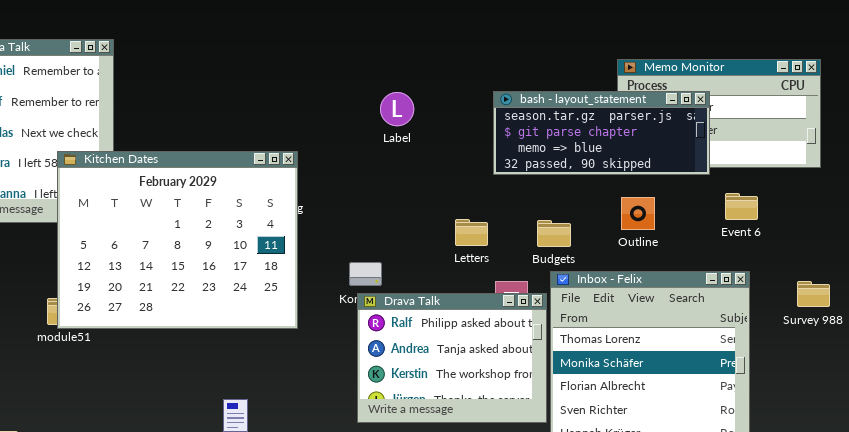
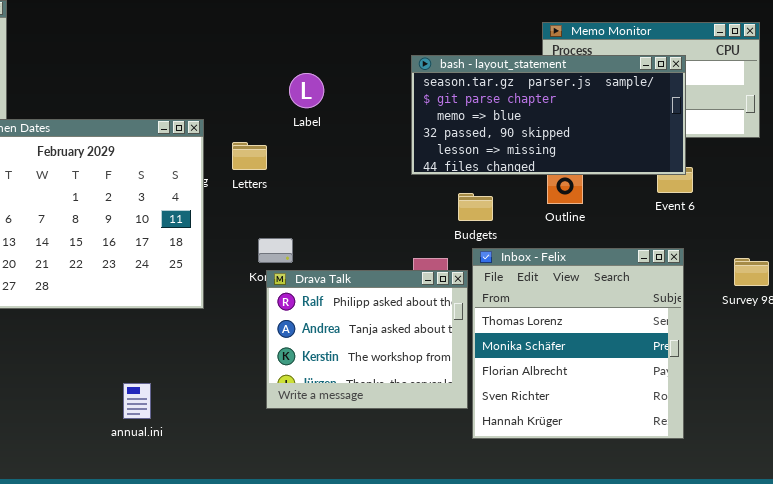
bash - layout_statement: [493,91,710,175] -> [411,55,686,175], resized
Label: [380,92,414,126] -> [289,73,324,108], moved
Letters: [455,219,488,246] -> [232,142,267,170], moved

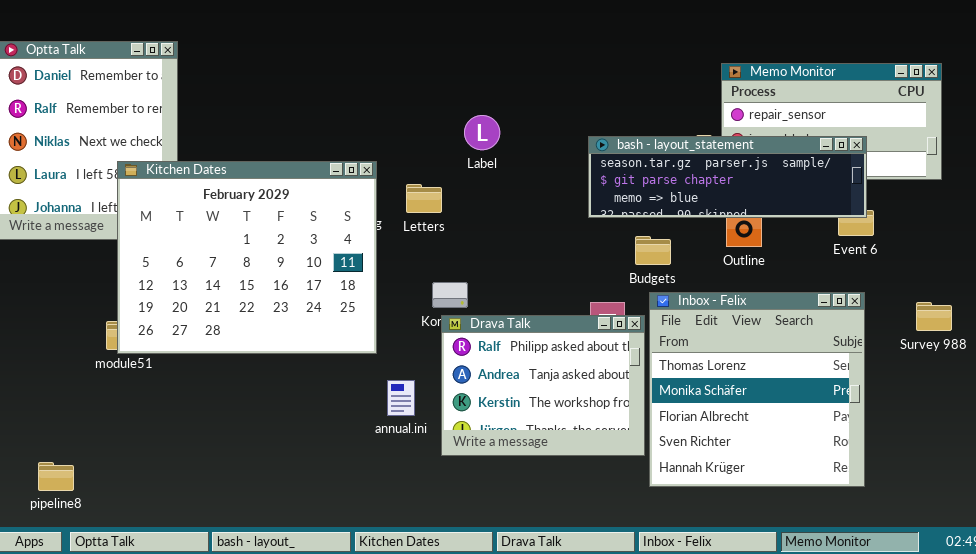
bash - layout_statement: [411,55,686,175] -> [588,136,867,218], resized
annual.ini: [123,383,151,419] -> [387,380,415,416], moved

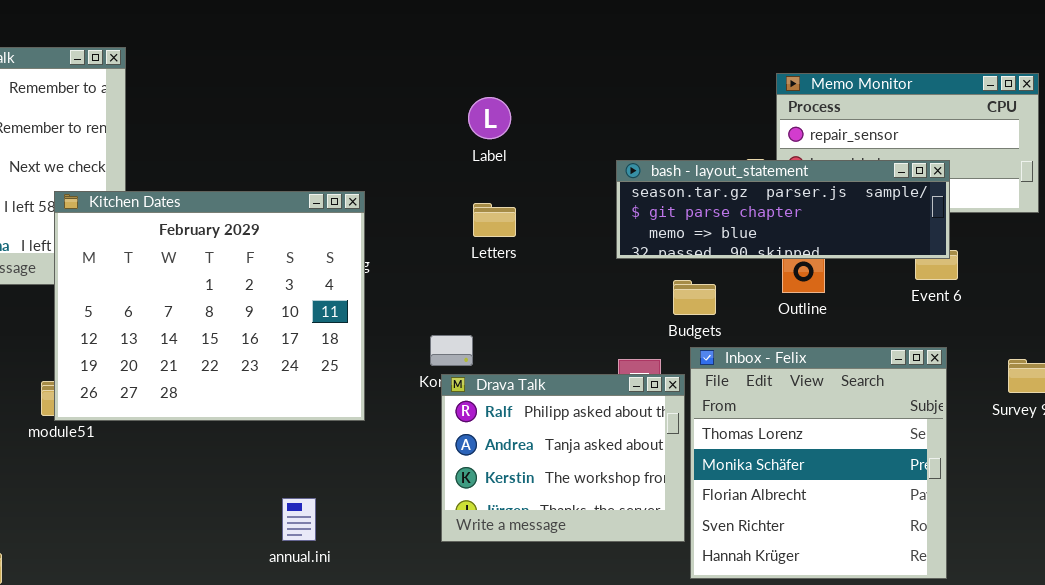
Label: [464,115,500,150] -> [468,97,511,139], moved
Letters: [406,184,442,213] -> [473,203,516,237], moved
annual.ini: [387,380,415,416] -> [282,498,316,541], moved

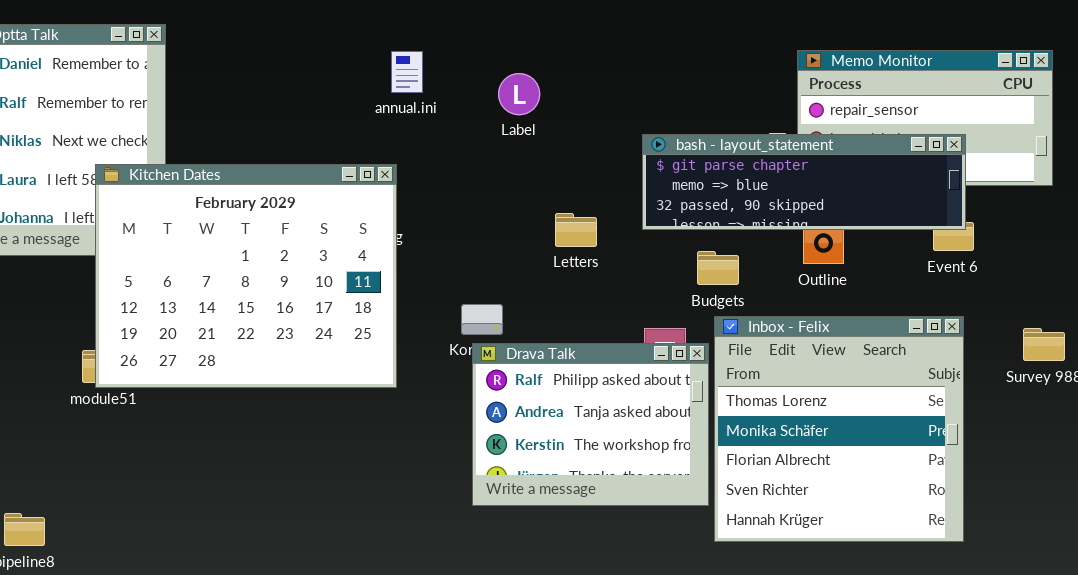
bash - layout_statement: [616,160,950,259] -> [642,134,966,230], scrolled down 1 row
Letters: [473,203,516,237] -> [555,213,597,247], moved
annual.ini: [282,498,316,541] -> [391,51,423,93], moved

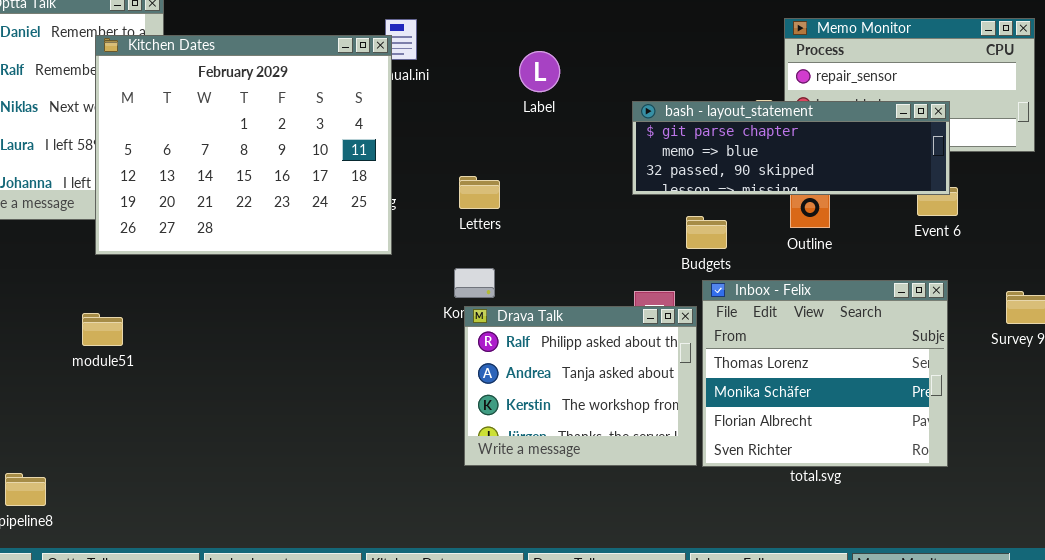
Label: [498,73,540,115] -> [519,51,560,92], moved
Kitchen Dates: [95,164,397,388] -> [95,35,392,255], moved
Letters: [555,213,597,247] -> [459,176,500,209], moved
Inbox - Felix: [714,316,964,542] -> [702,280,948,467], resized

